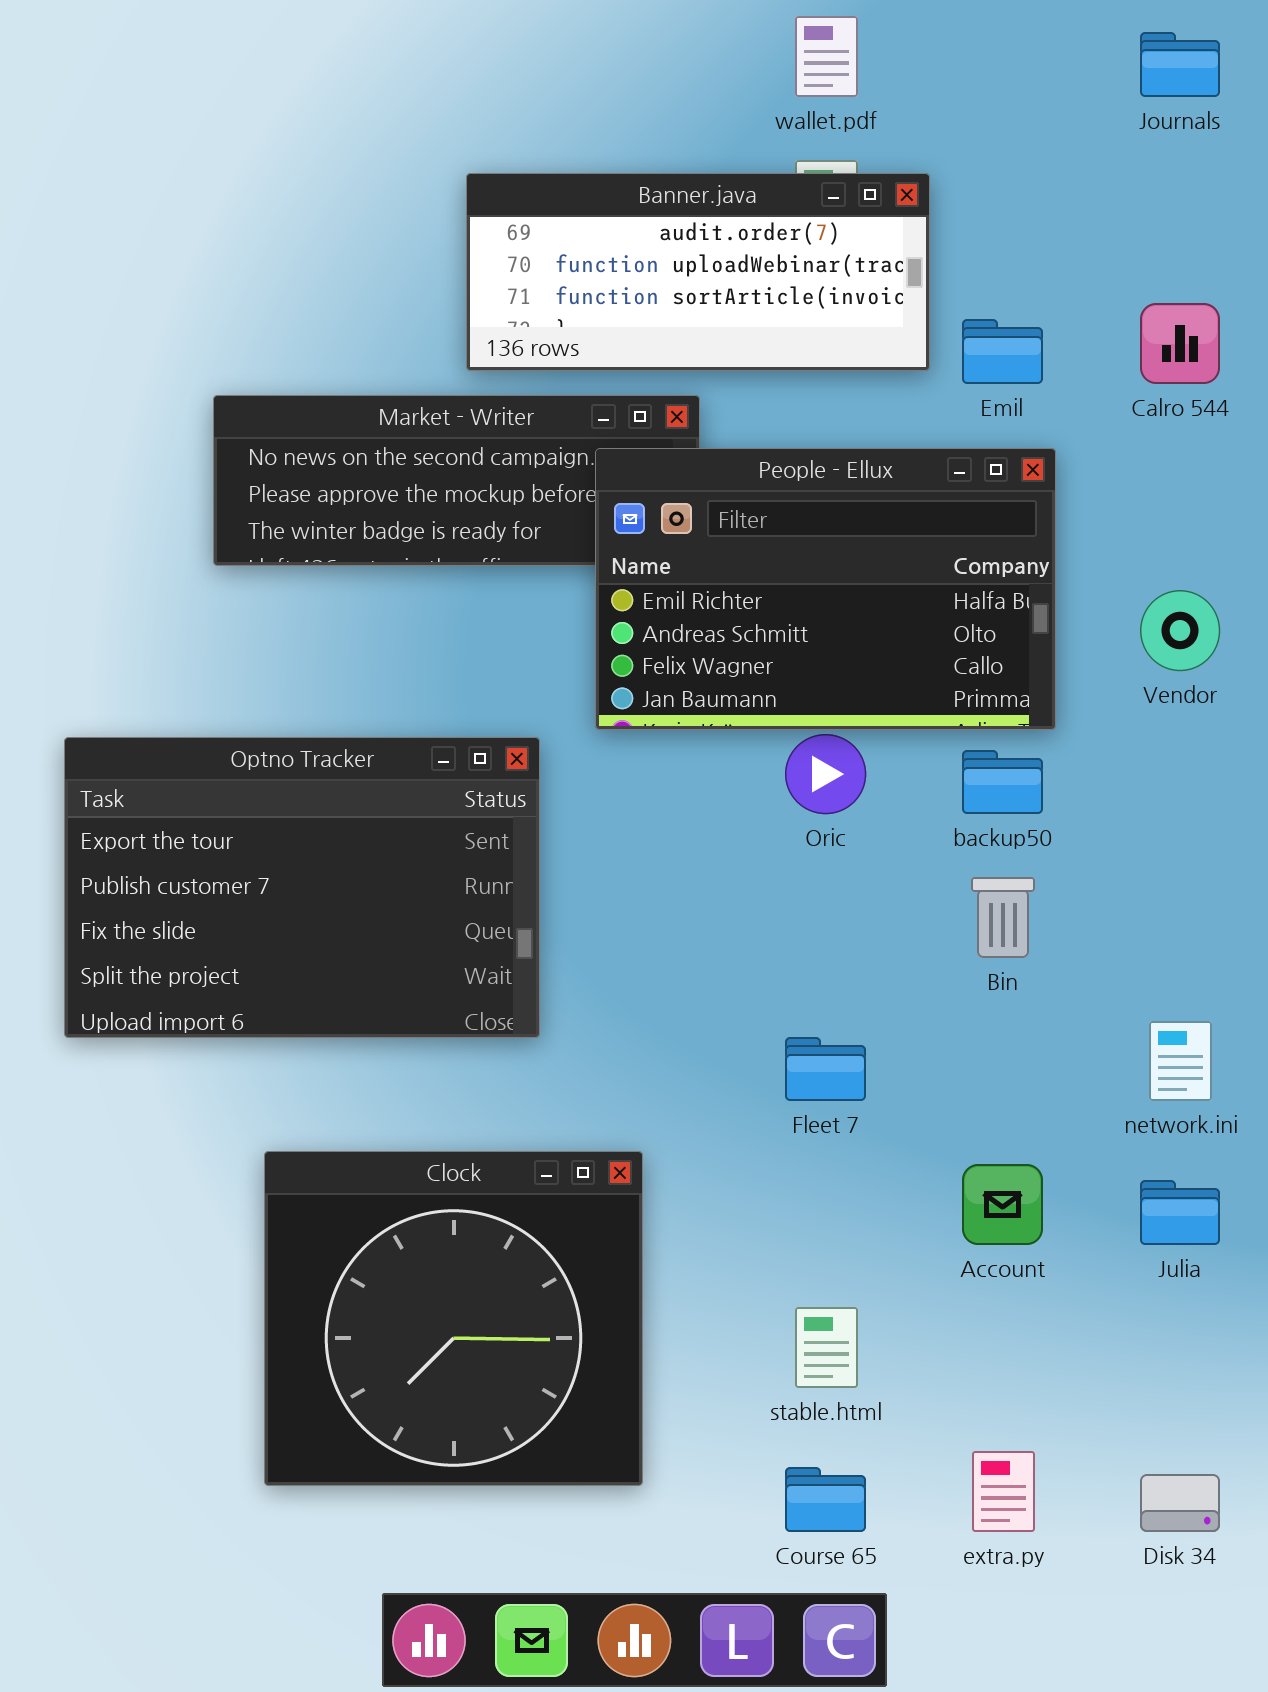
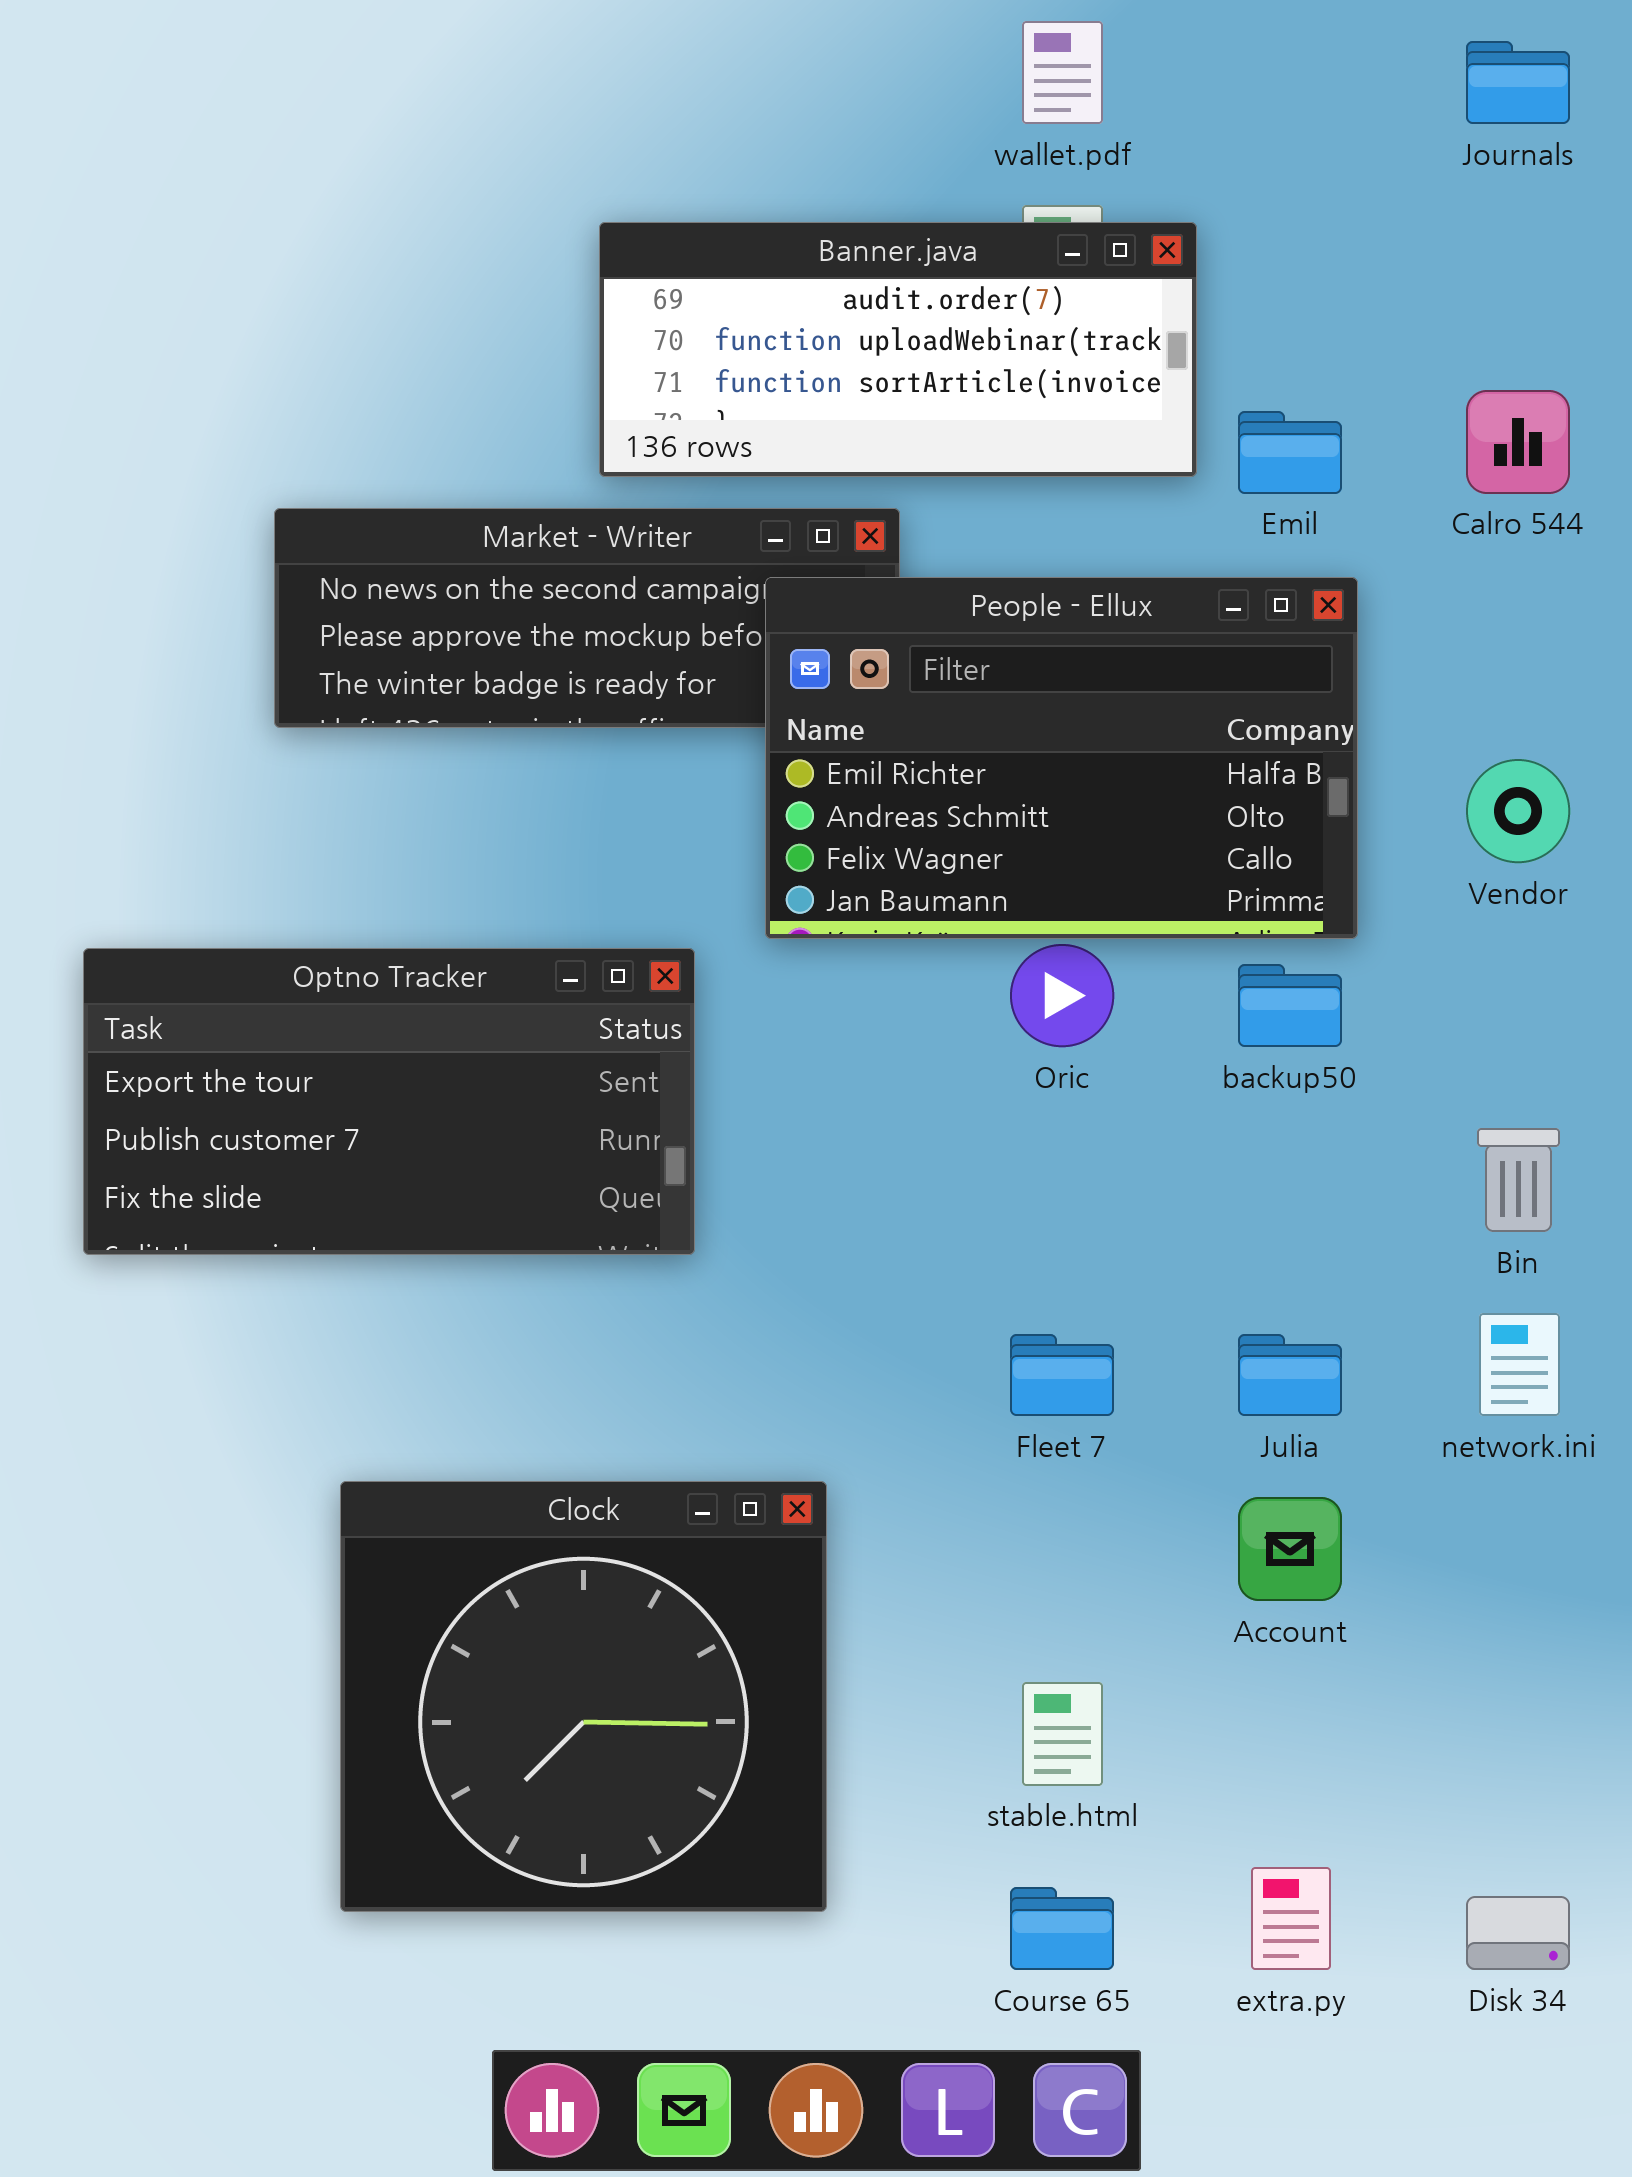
Optno Tracker: [64,737,540,1038] -> [83,948,695,1255], resized
Bin: [971,877,1035,958] -> [1477,1128,1560,1232], moved
Julia: [1140,1180,1220,1245] -> [1238,1334,1342,1416], moved

